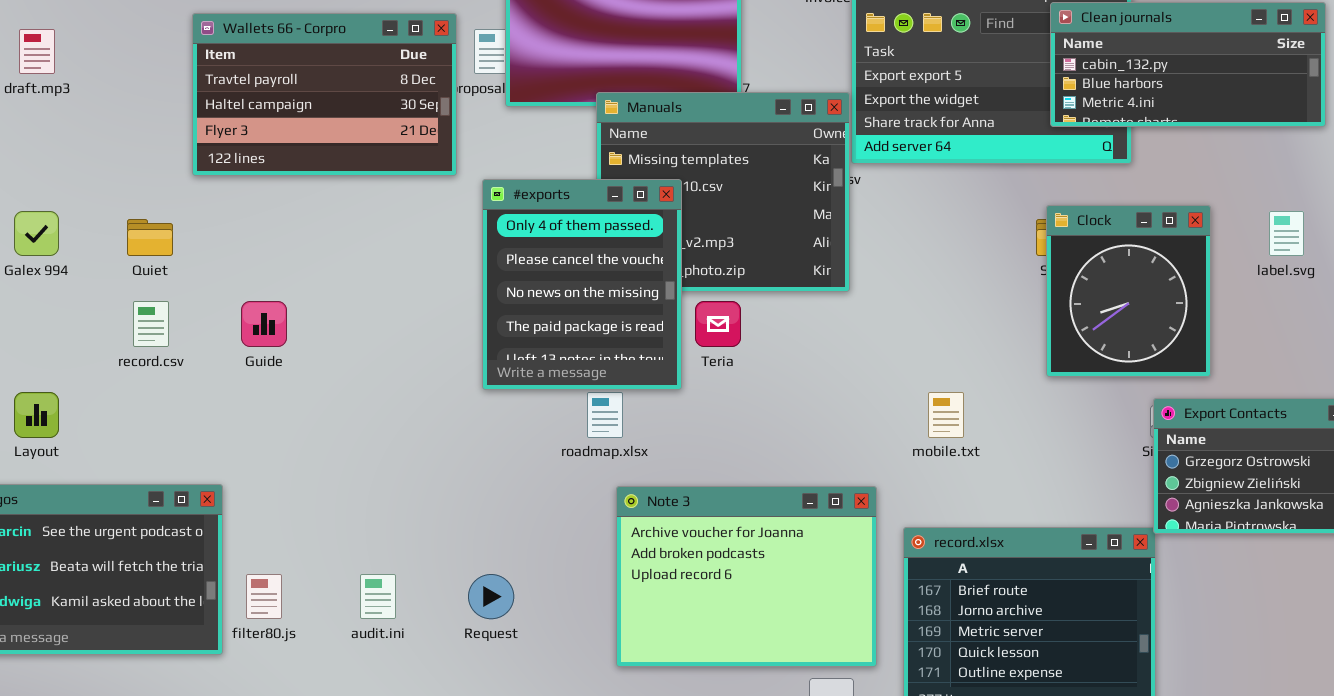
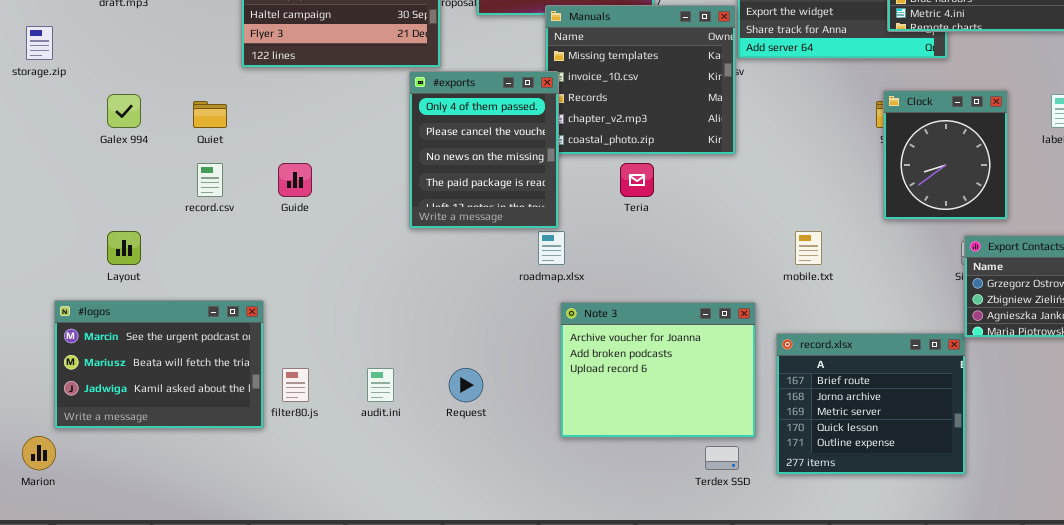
#exports: [482,179,682,390] -> [409,71,559,229], moved

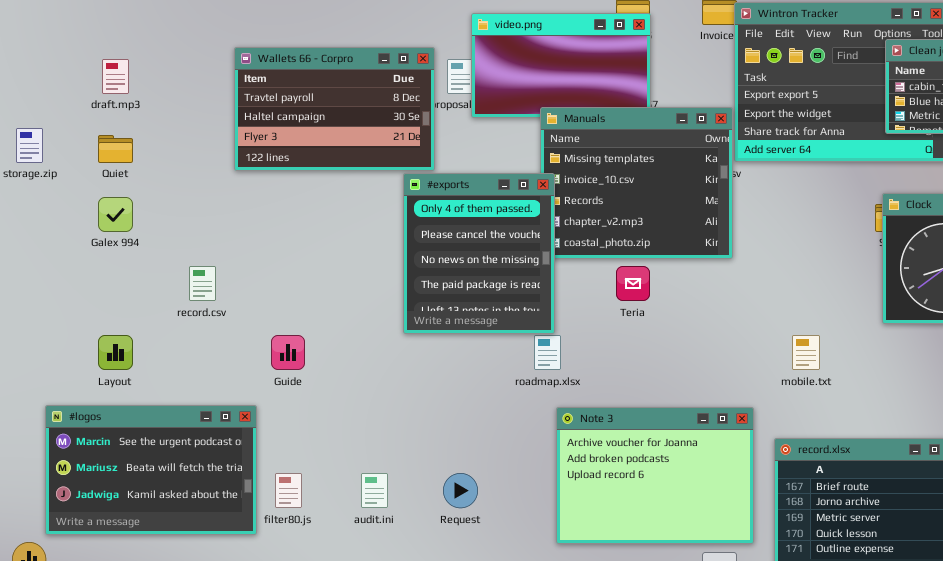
Quiet: [193,101,227,128] -> [98,135,133,163], moved
Guide: [278,163,312,197] -> [271,335,305,370], moved

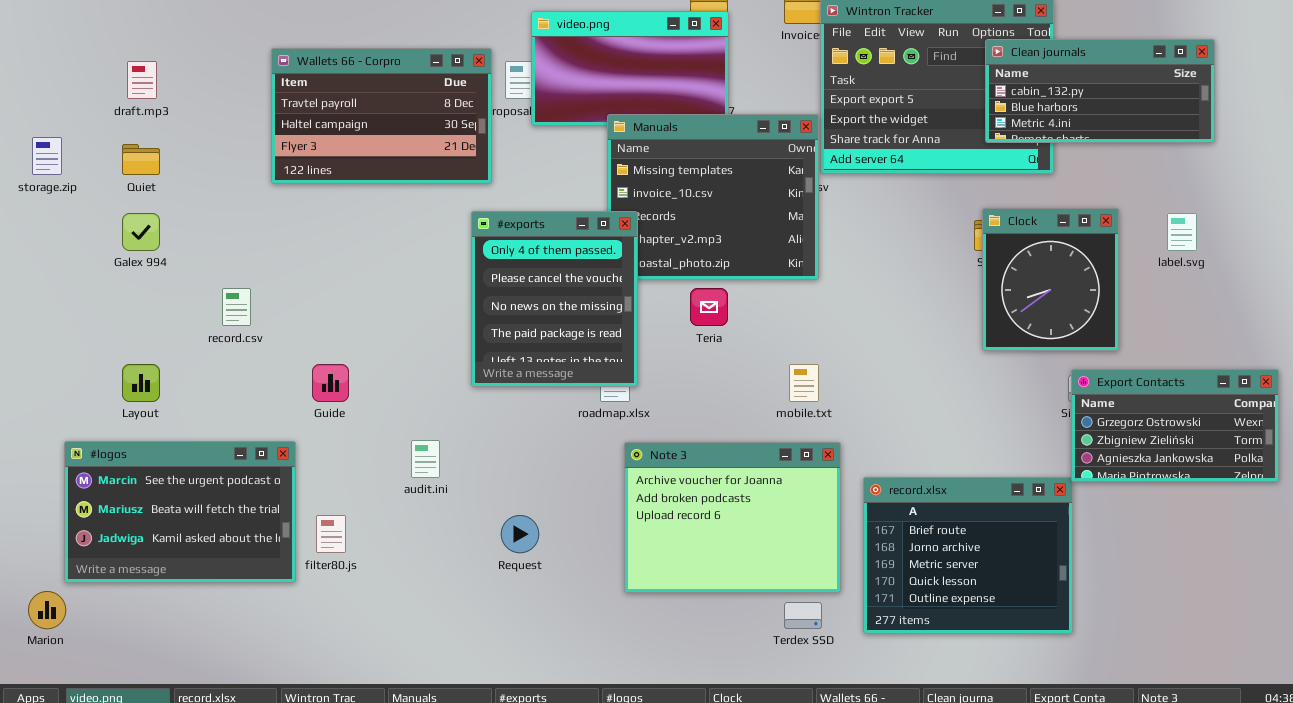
#exports: [403,173,555,334] -> [471,211,638,387], moved
mobile.txt: [792,335,820,370] -> [789,364,819,402], moved
audit.ini: [361,473,388,508] -> [411,440,440,478], moved

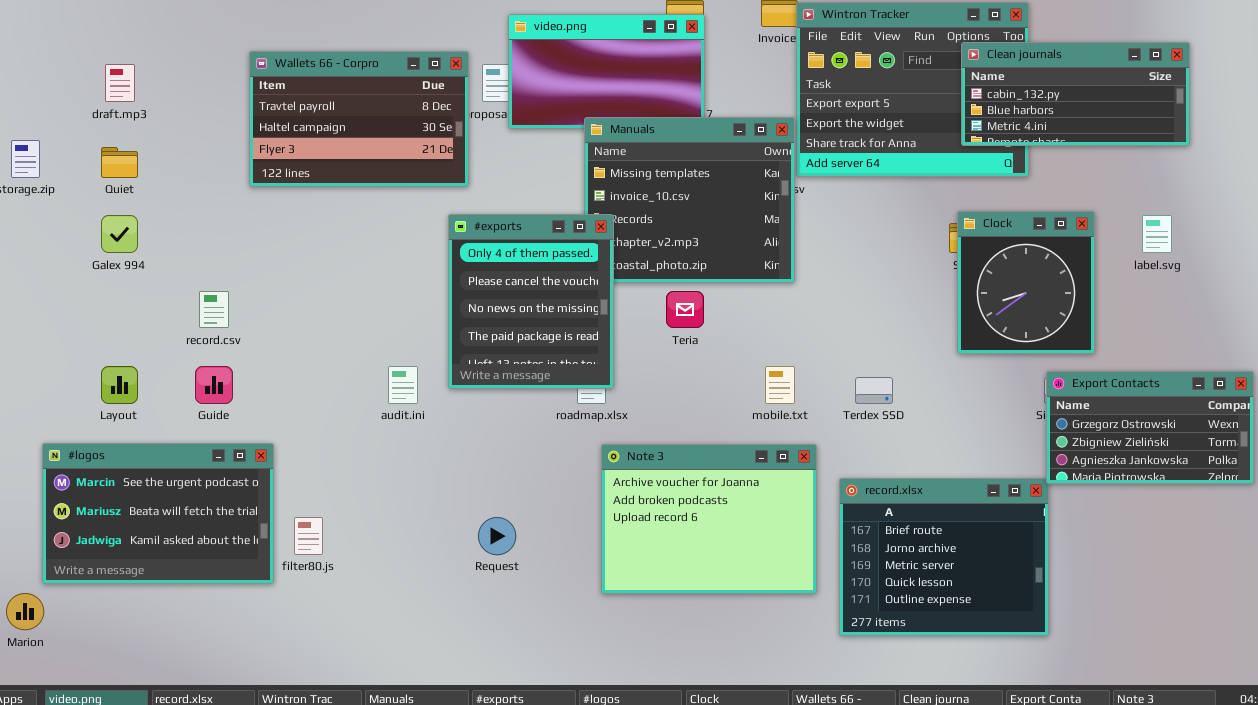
Guide: [312,364,349,402] -> [195,366,233,404], moved
audit.ini: [411,440,440,478] -> [388,366,418,404], moved
Terdex SSD: [784,602,822,629] -> [855,377,893,404], moved

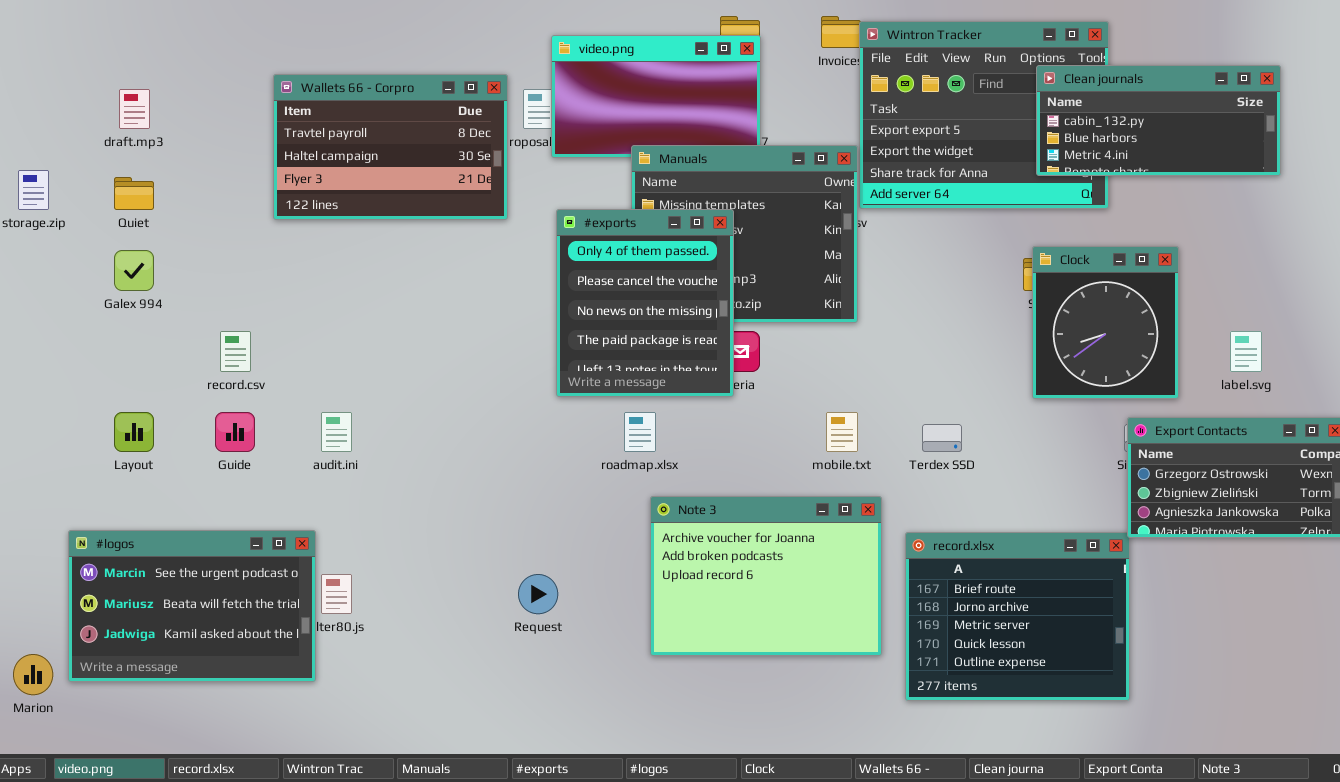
#exports: [448,214,614,389] -> [556,209,734,397], moved
label.svg: [1142,215,1172,253] -> [1230,331,1262,372], moved
audit.ini: [388,366,418,404] -> [321,412,352,452], moved
#logos: [42,443,274,584] -> [68,530,316,682], moved

